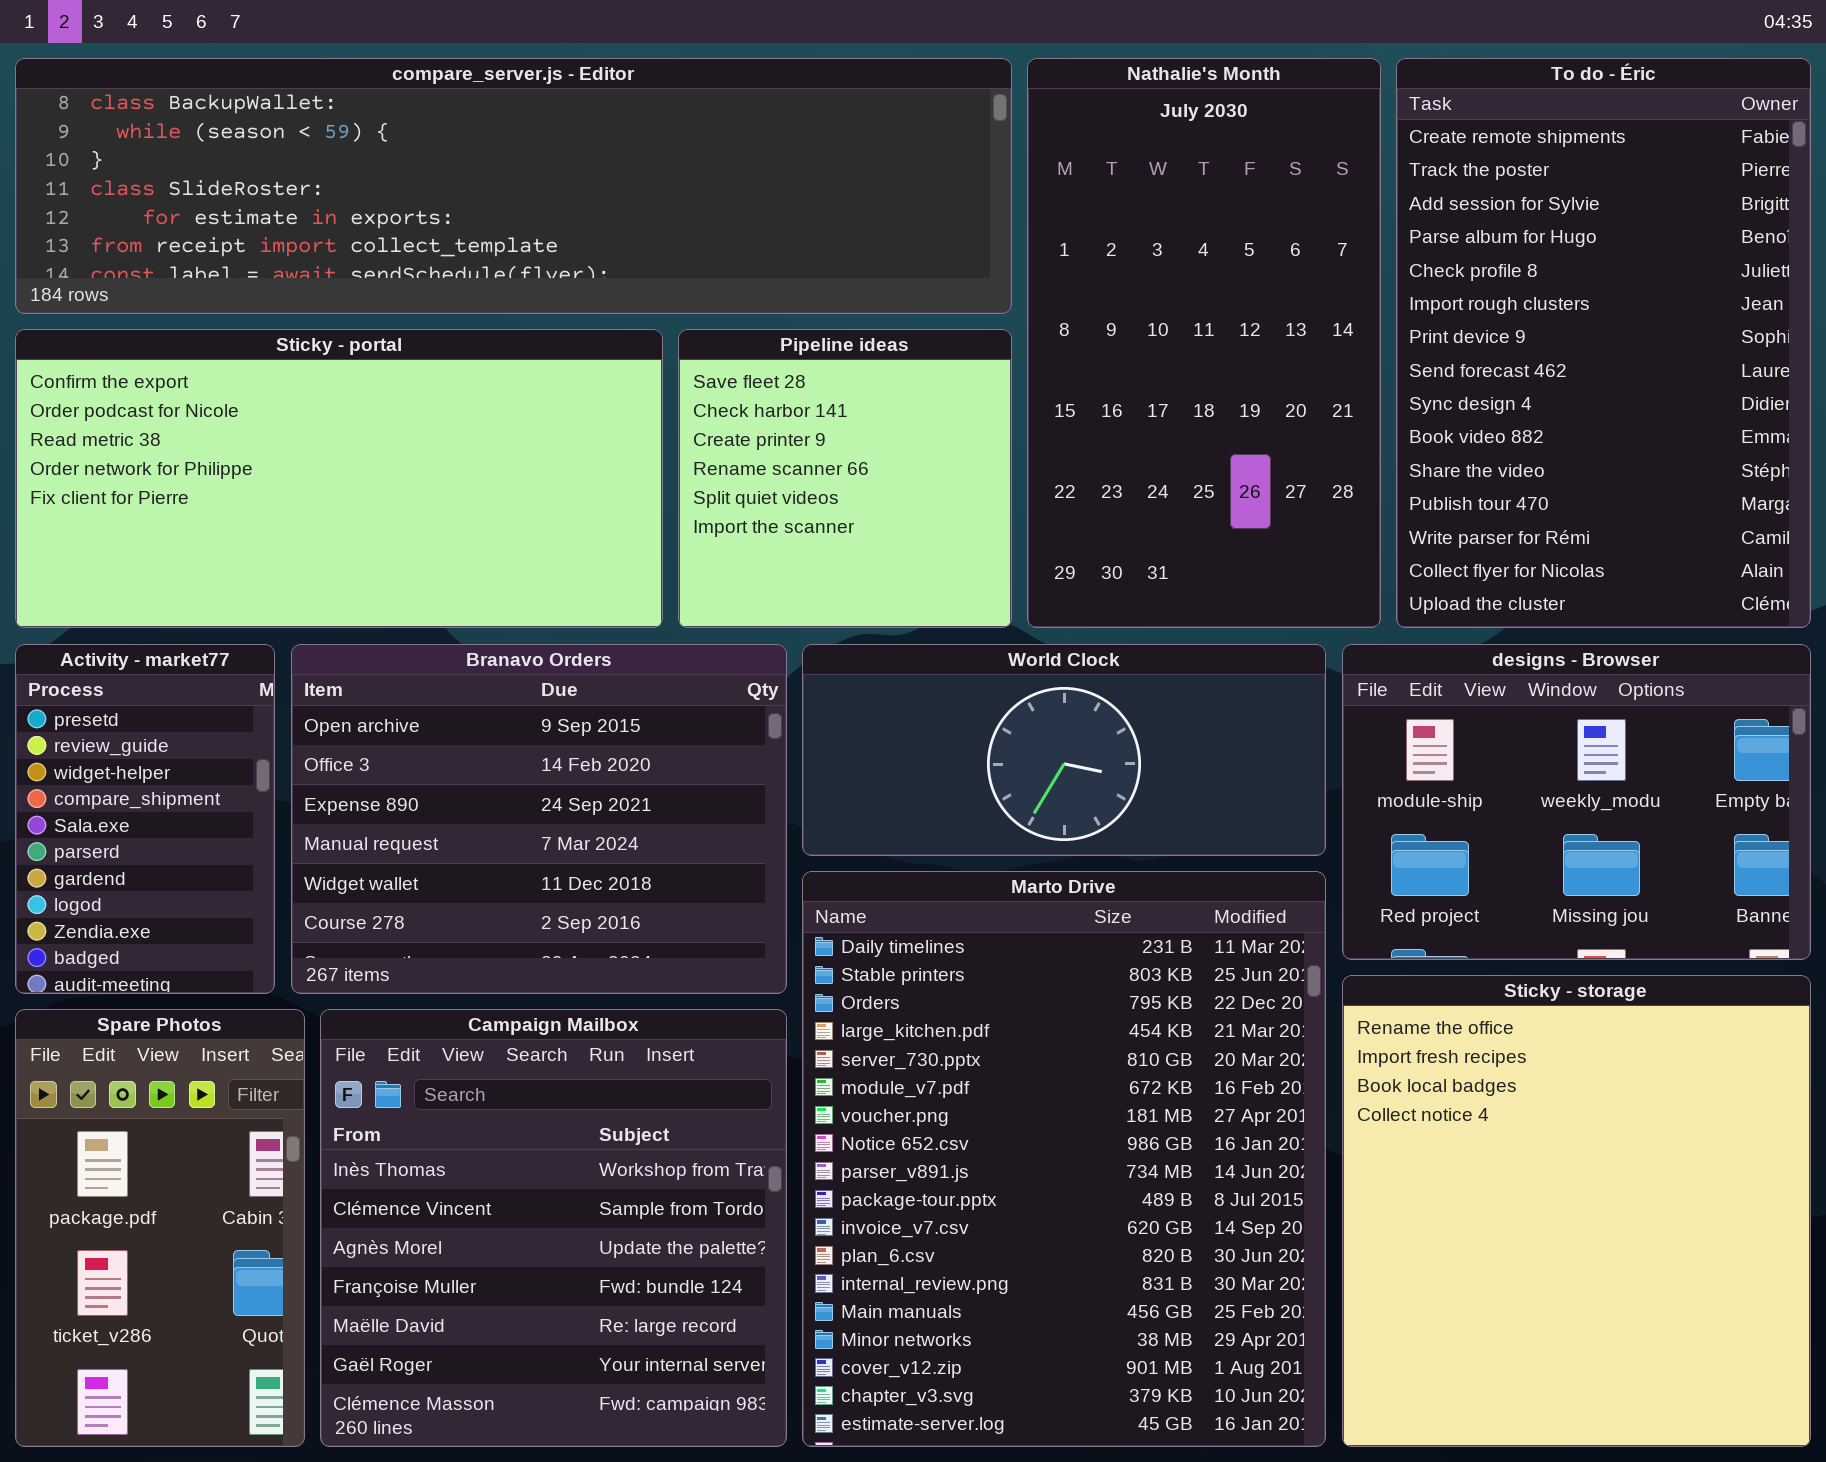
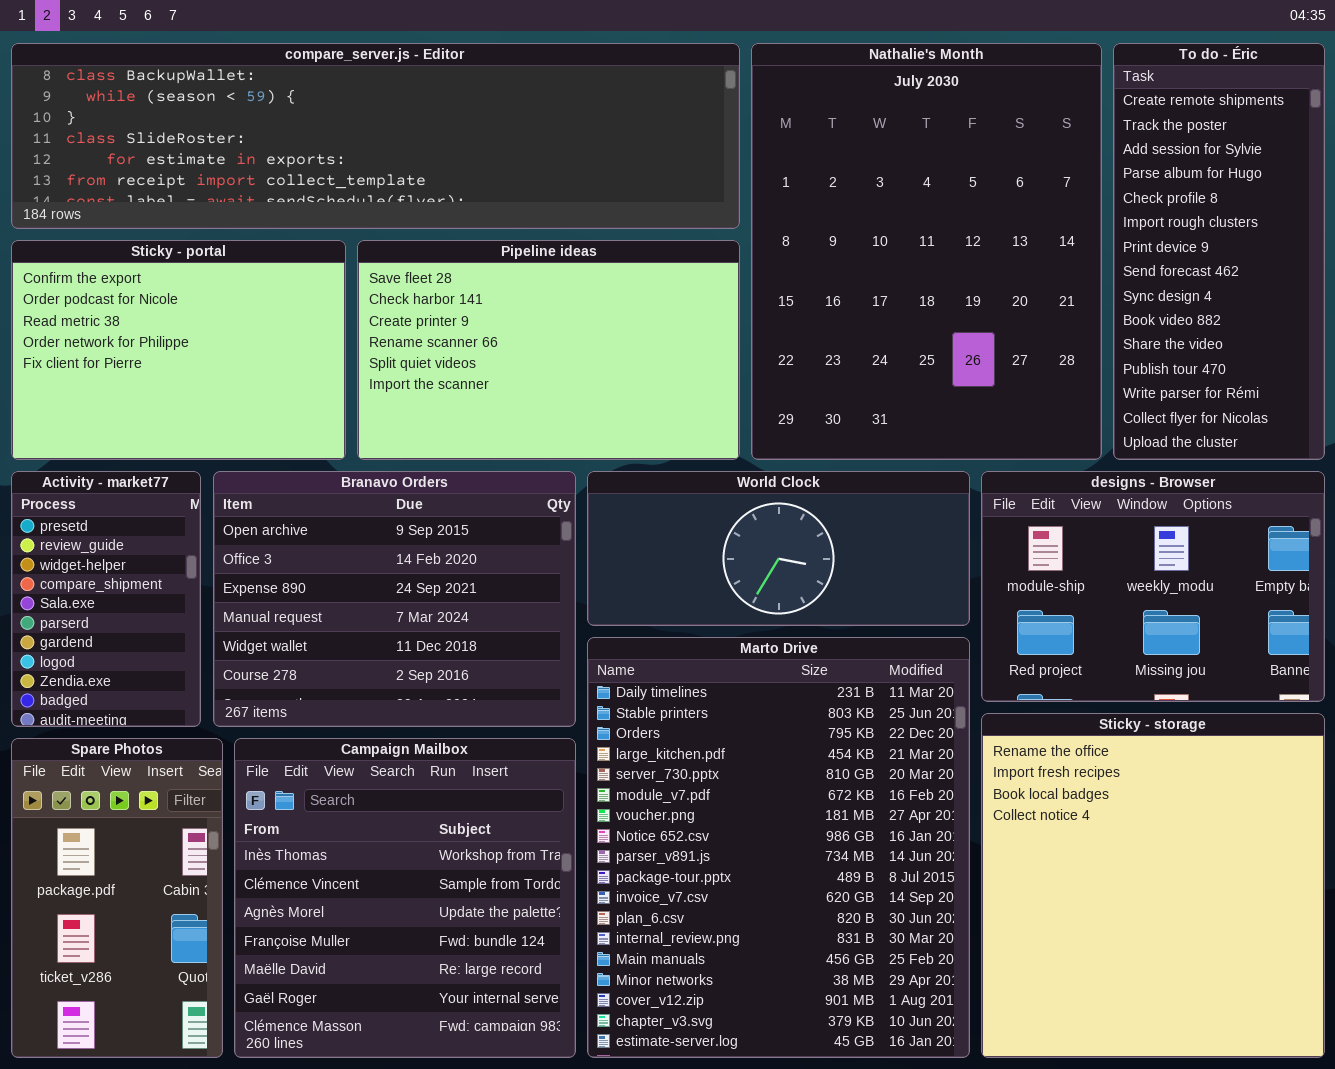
Nathalie's Month: [1027,58,1381,628] -> [751,43,1102,460], resized
To do - Éric: [1396,58,1811,628] -> [1113,43,1325,460], resized
Sticky - portal: [15,329,663,628] -> [11,240,346,460], resized
Pipeline ideas: [678,329,1012,628] -> [357,240,740,460], resized

